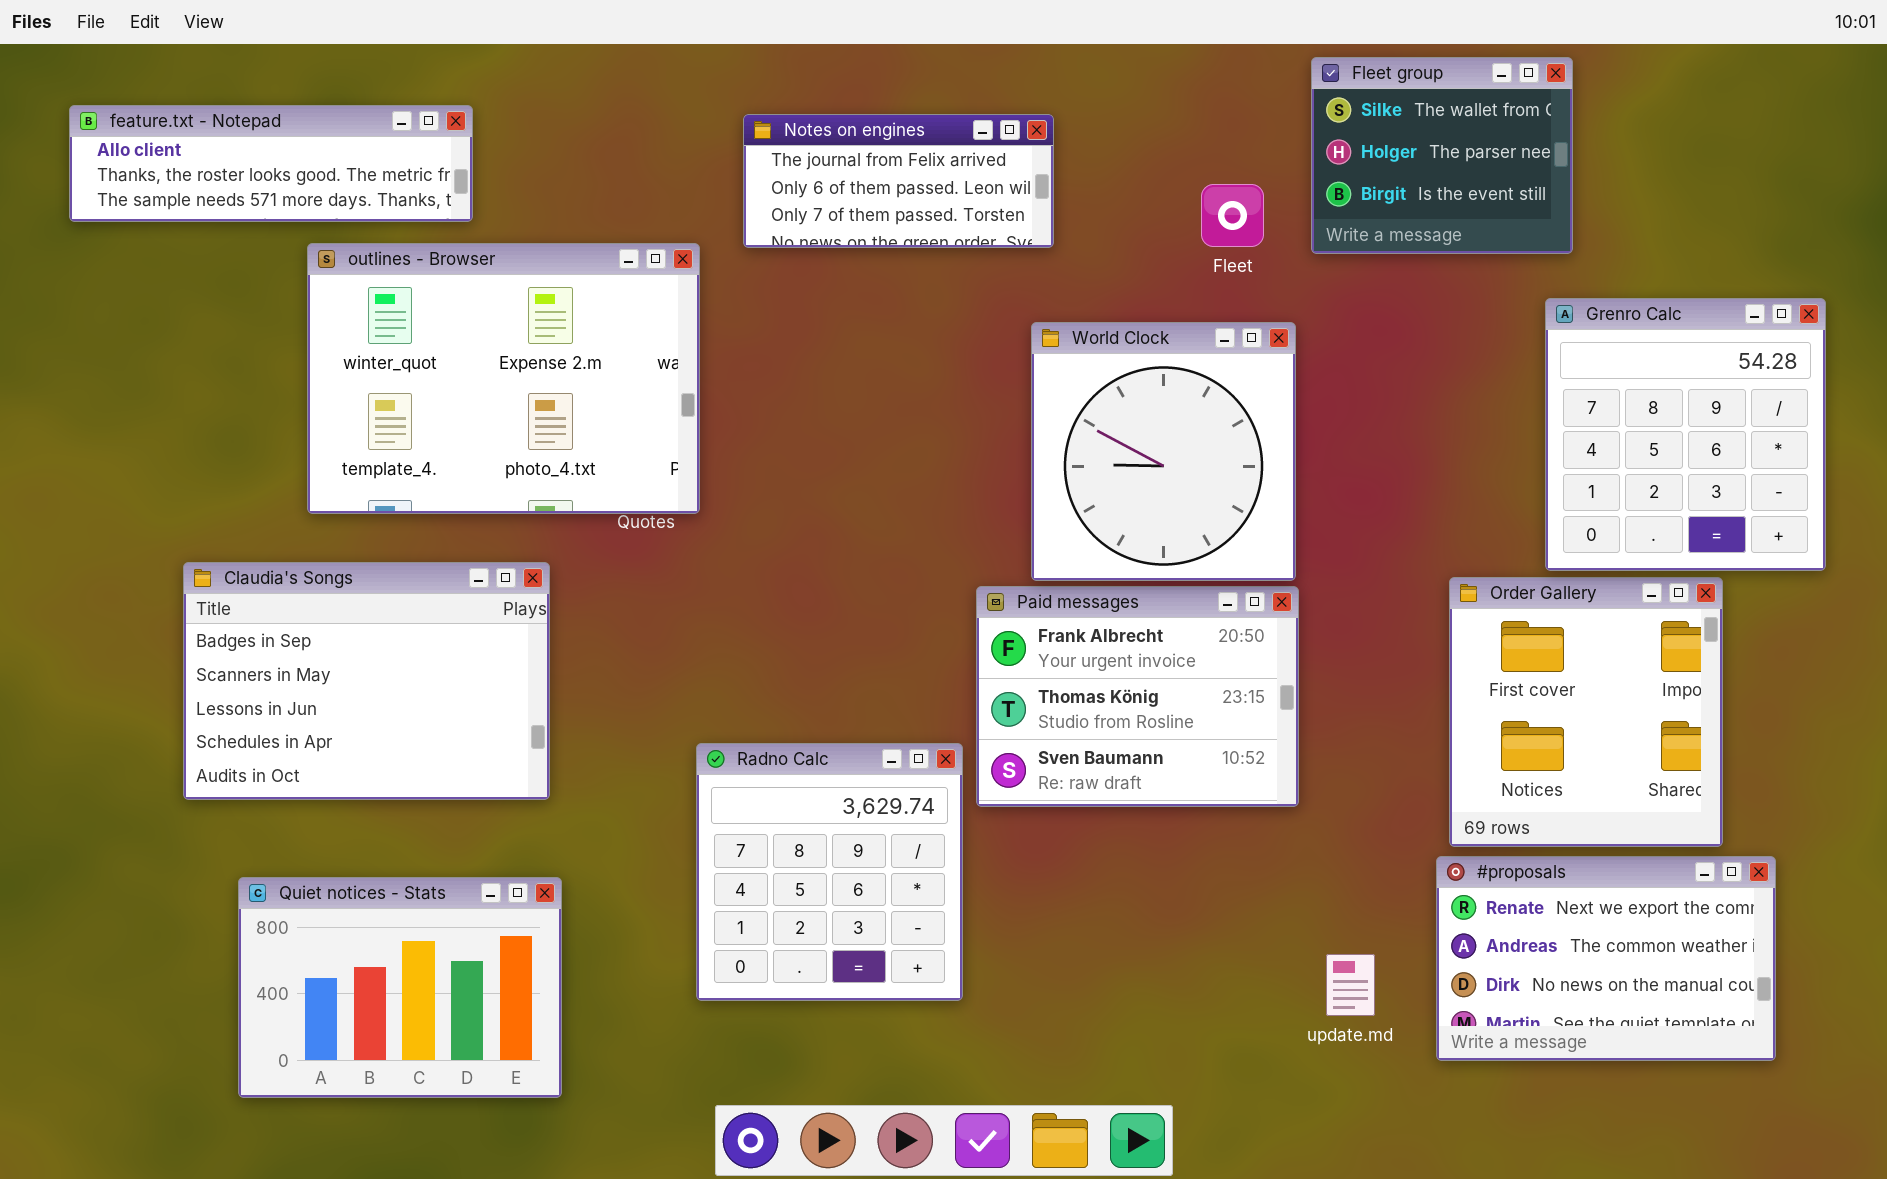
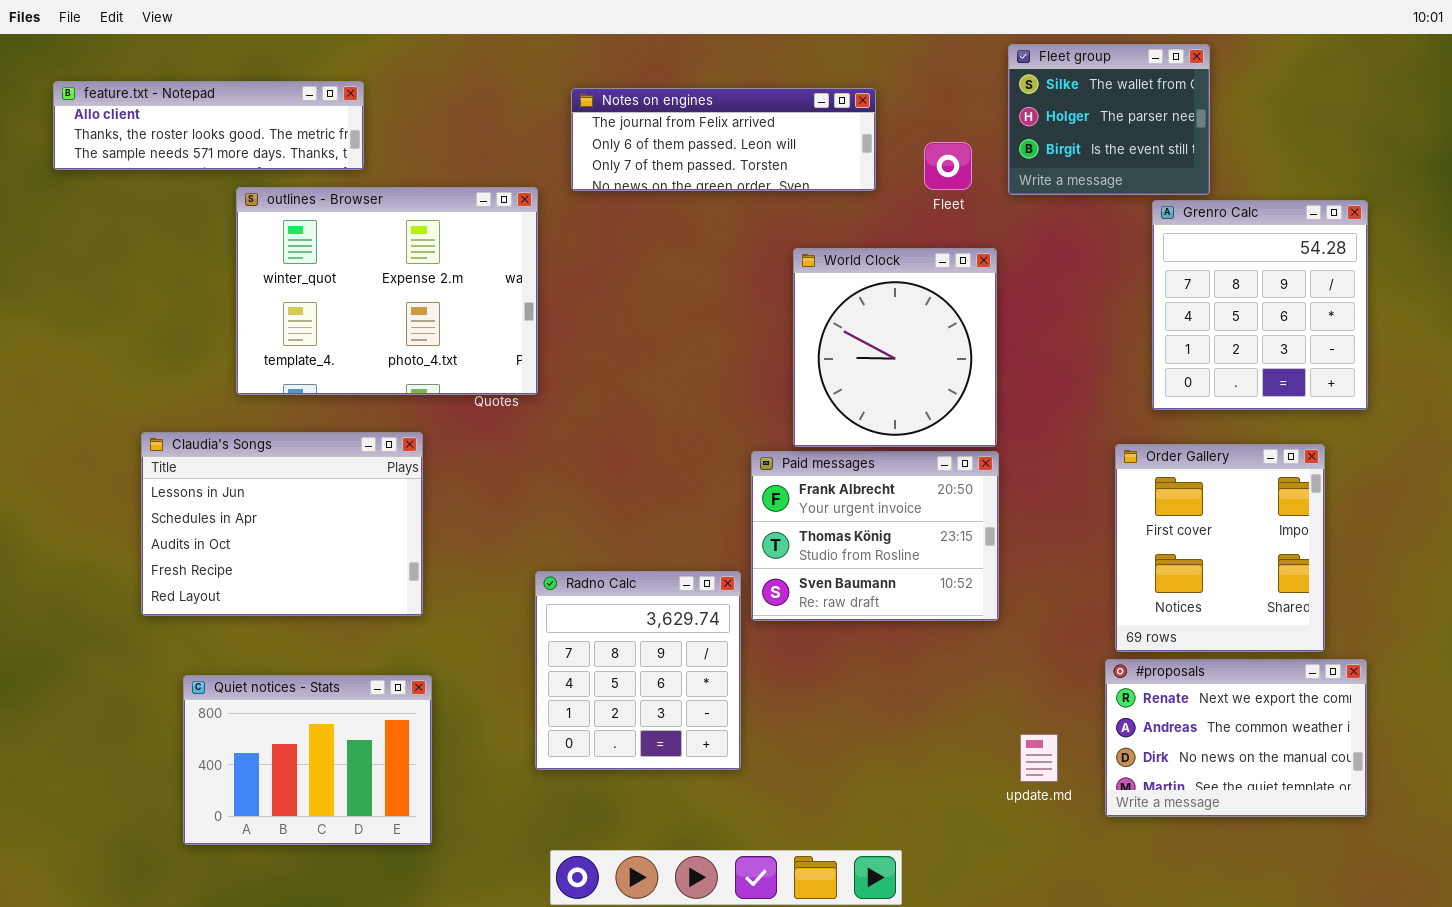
Notes on engines: [743,114,1054,248] -> [571,88,876,191], resized
Grenro Calc: [1545,298,1826,571] -> [1152,200,1368,410], moved
Claudia's Songs: [183,562,550,800] -> [141,432,423,616], scrolled down 2 rows

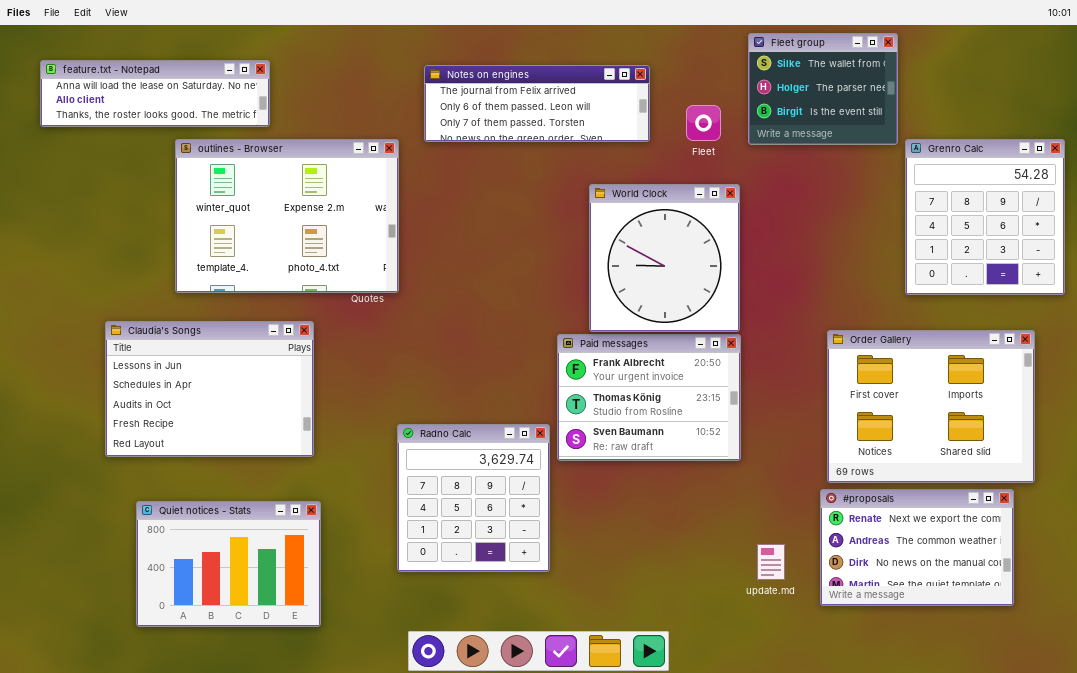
feature.txt - Notepad: [53,81,364,170] -> [40,60,270,127], scrolled up 1 row
Grenro Calc: [1152,200,1368,410] -> [905,139,1065,295], moved
Order Gallery: [1115,444,1325,652] -> [827,330,1035,483], resized

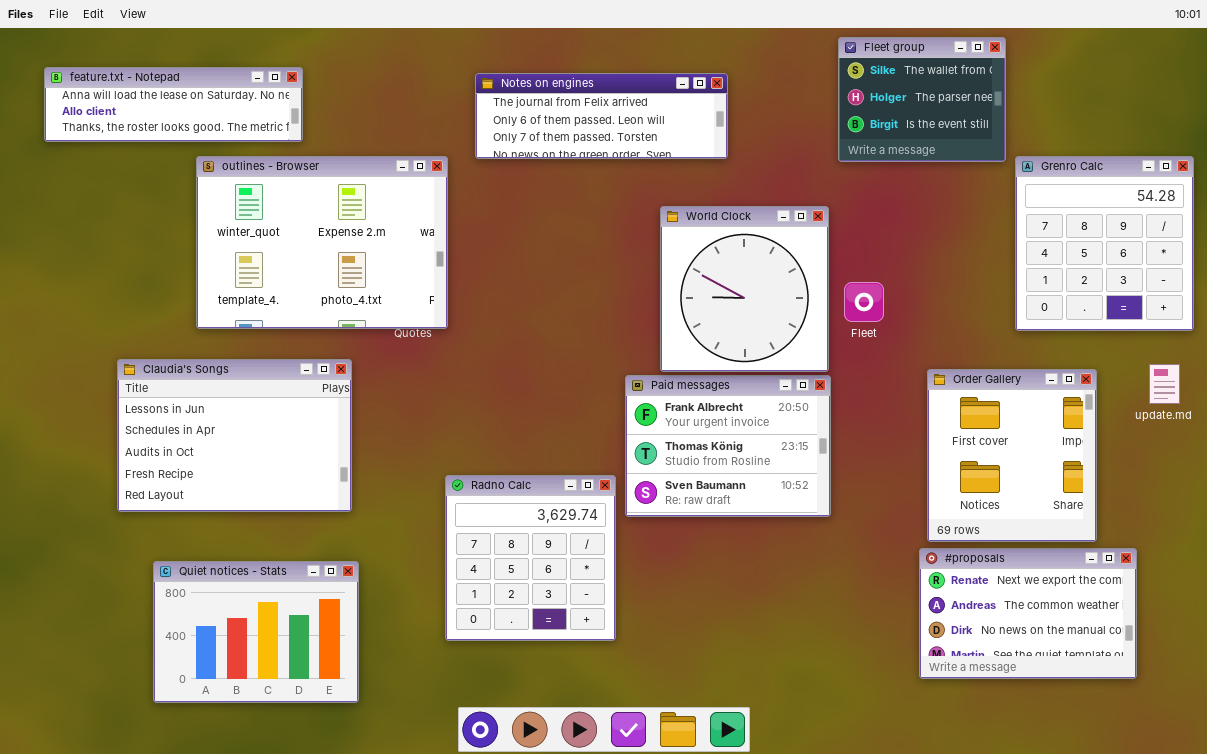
Fleet: [686,105,721,141] -> [844,282,884,322], moved
Order Gallery: [827,330,1035,483] -> [927,369,1097,542], resized
update.md: [757,544,785,580] -> [1149,364,1180,404], moved

